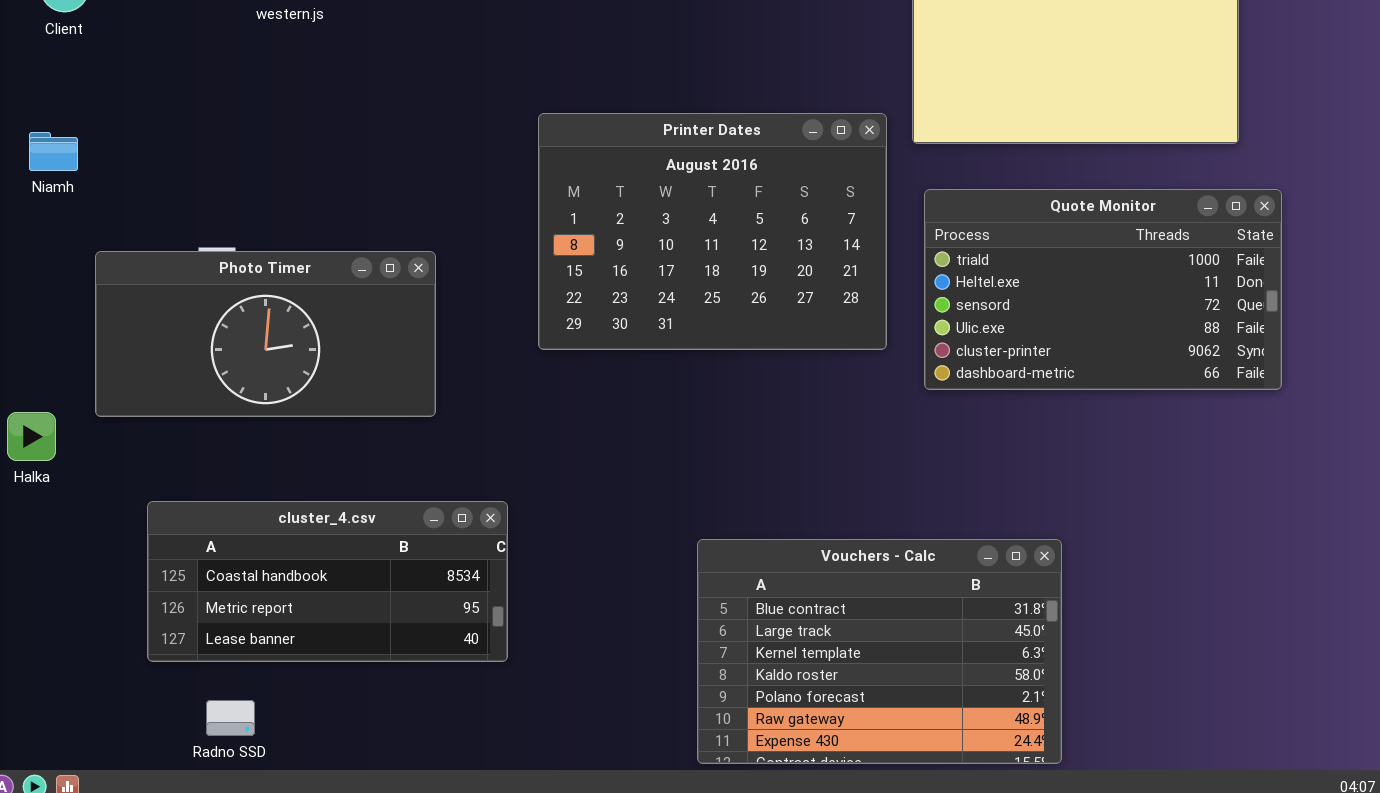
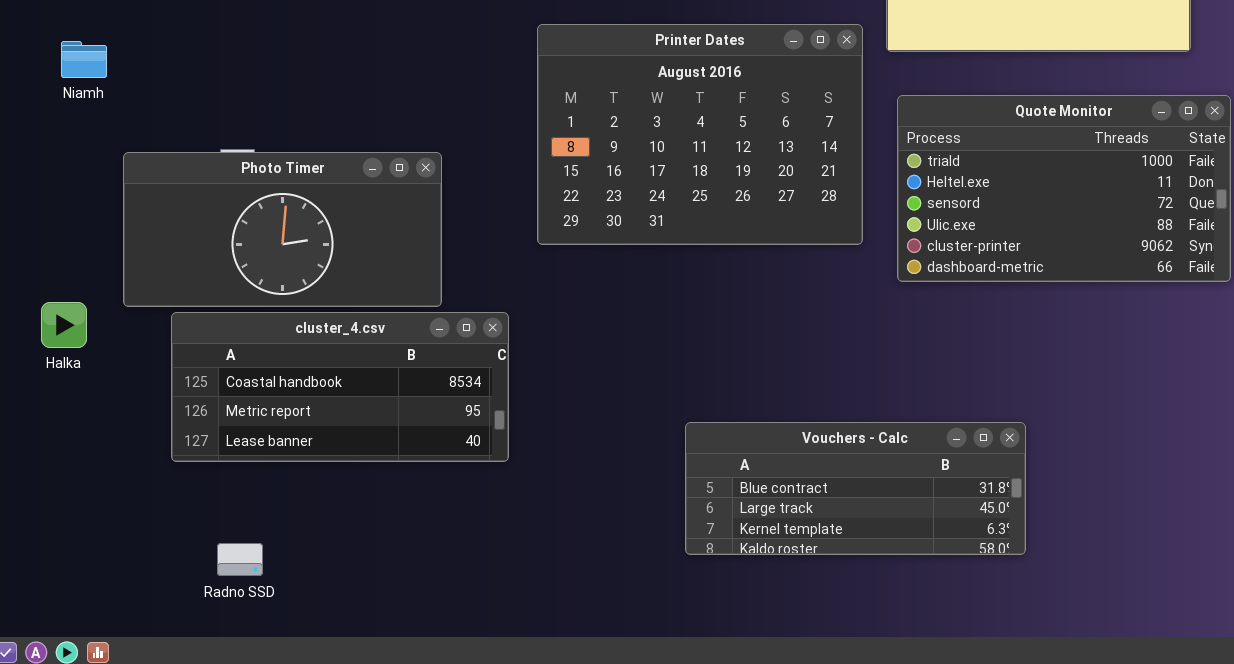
cluster_4.csv: [147,501,508,662] -> [171,312,509,462], moved
Vouchers - Calc: [697,539,1062,764] -> [685,422,1026,555], resized
Radno SSD: [206,700,255,736] -> [217,543,263,576], moved

